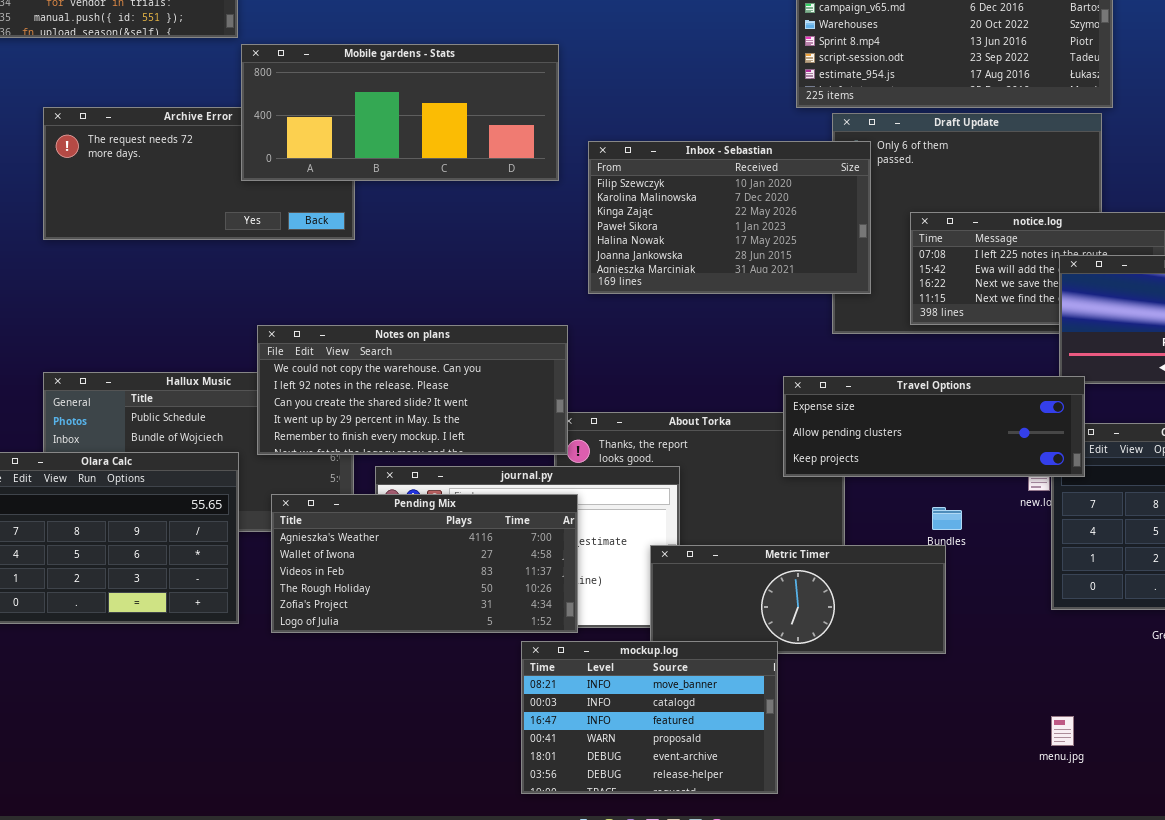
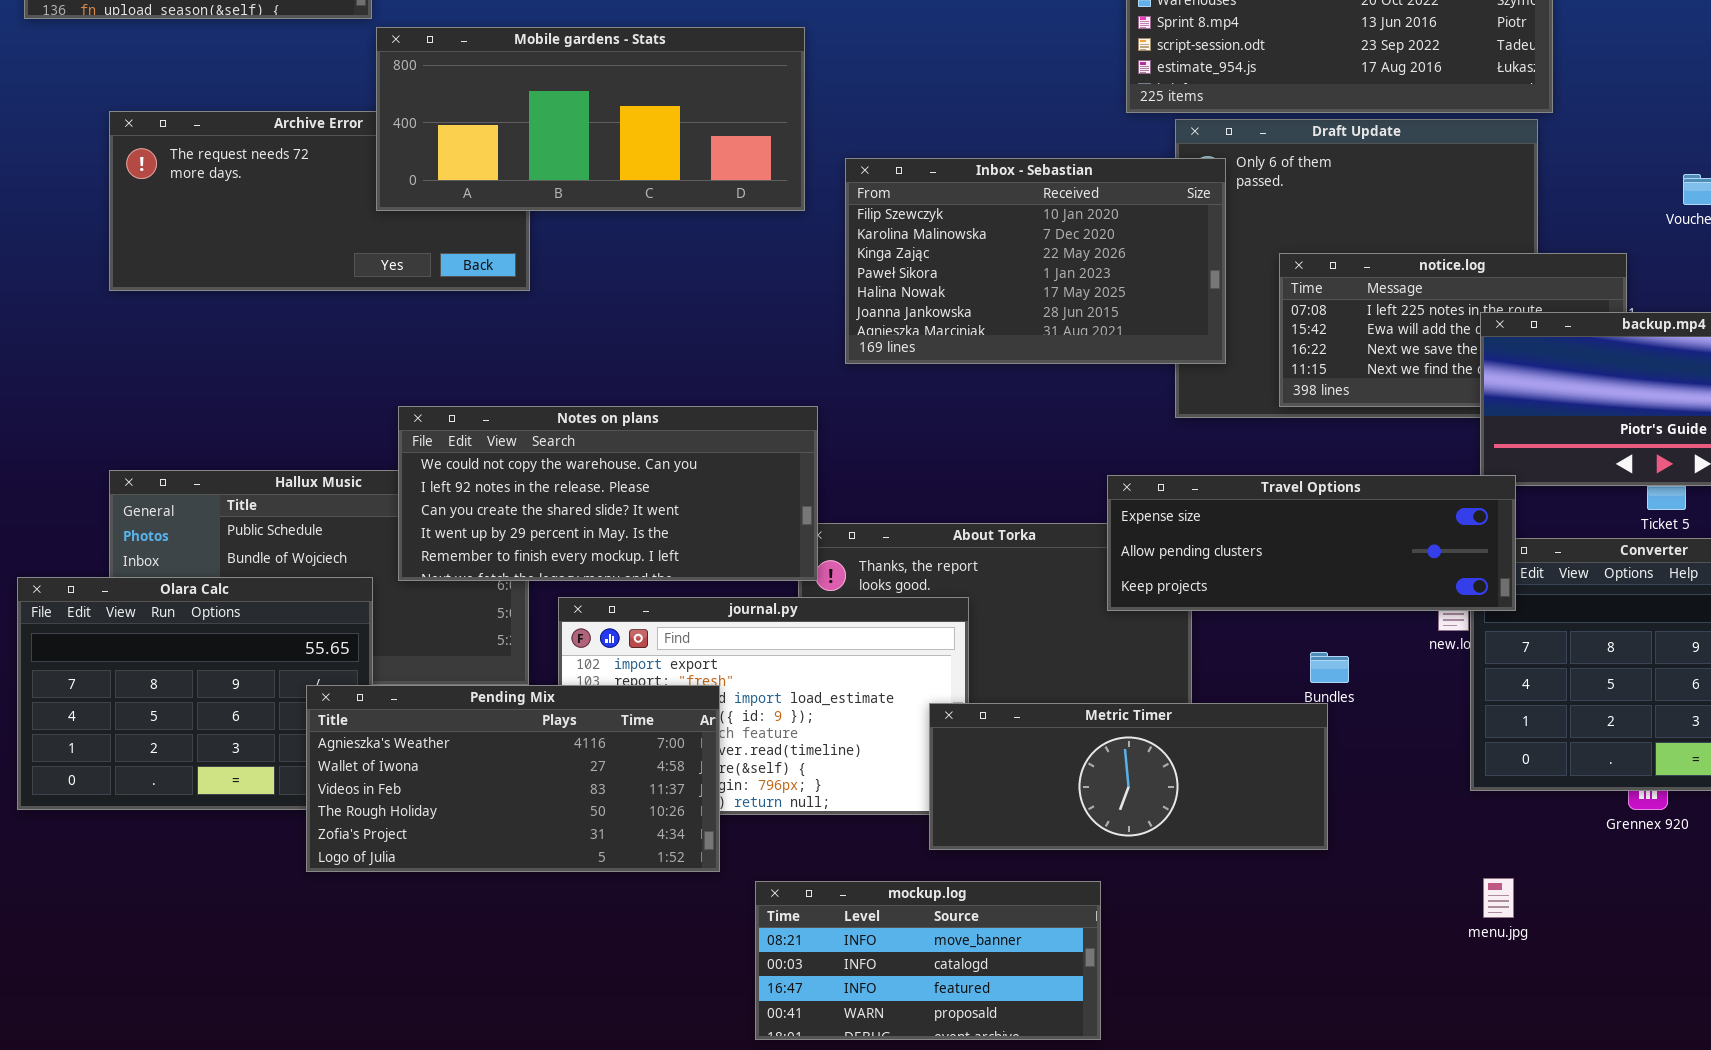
Pending Mix: [271,494,578,633] -> [306,685,720,872], moved
mockup.log: [521,641,778,794] -> [755,881,1101,1040], resized
menu.jpg: [1051,716,1074,746] -> [1483,878,1514,918], moved

